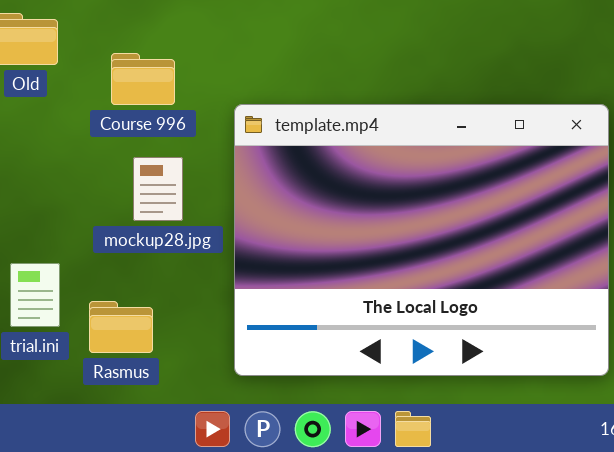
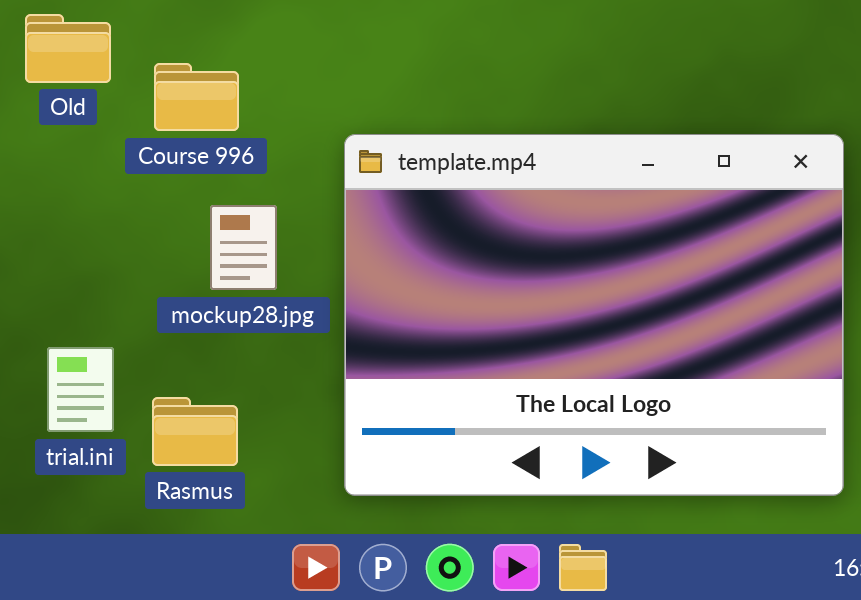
Course 996: [111,53,175,105] -> [154,63,239,131], moved

